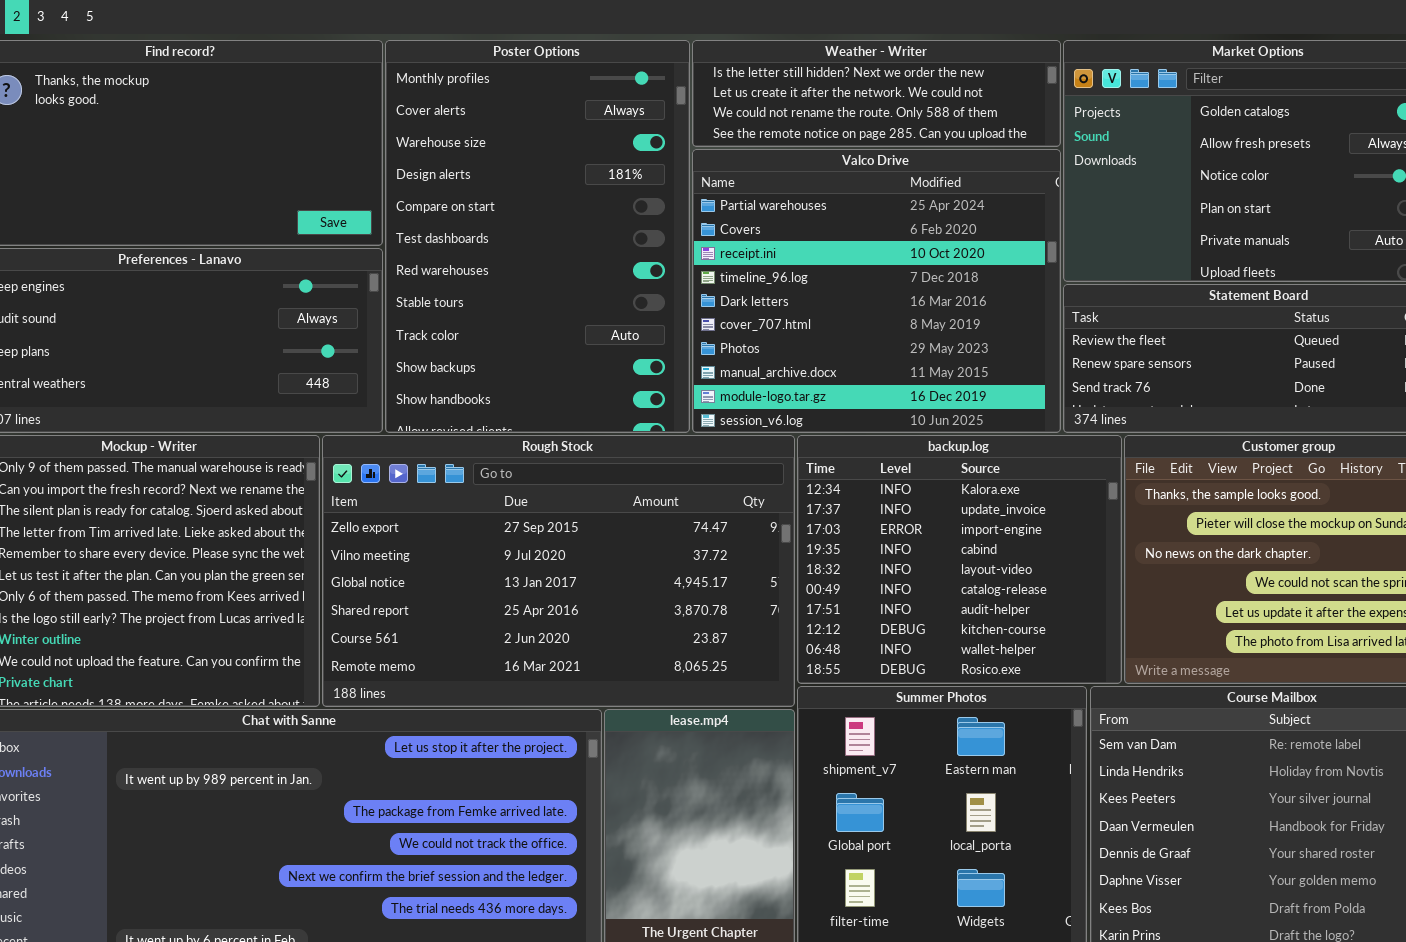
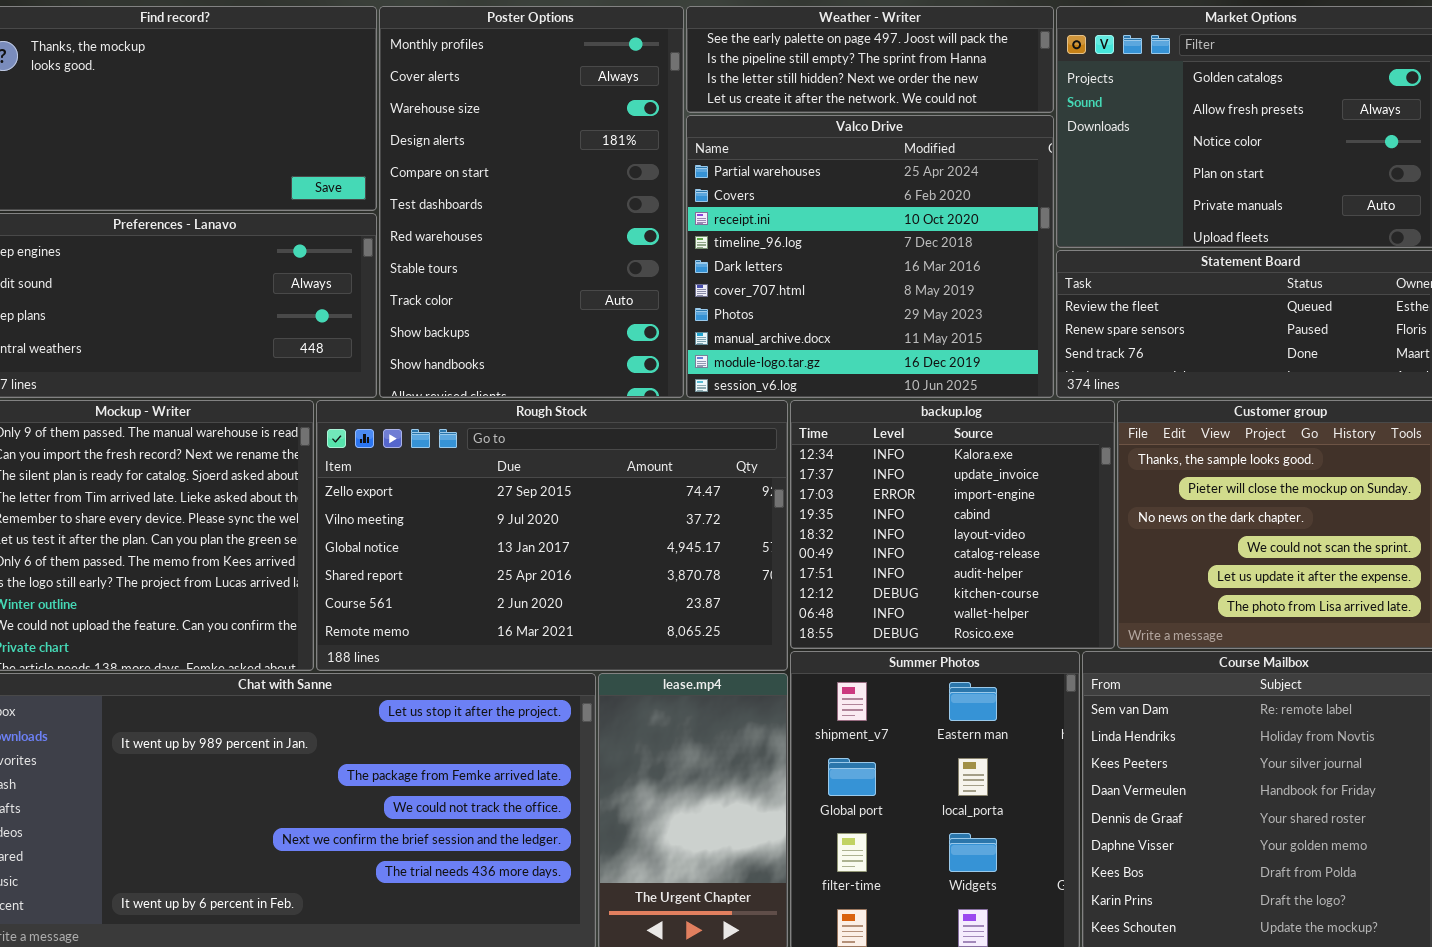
Weather - Writer: [692,40,1061,147] -> [686,6,1054,113], scrolled up 2 rows

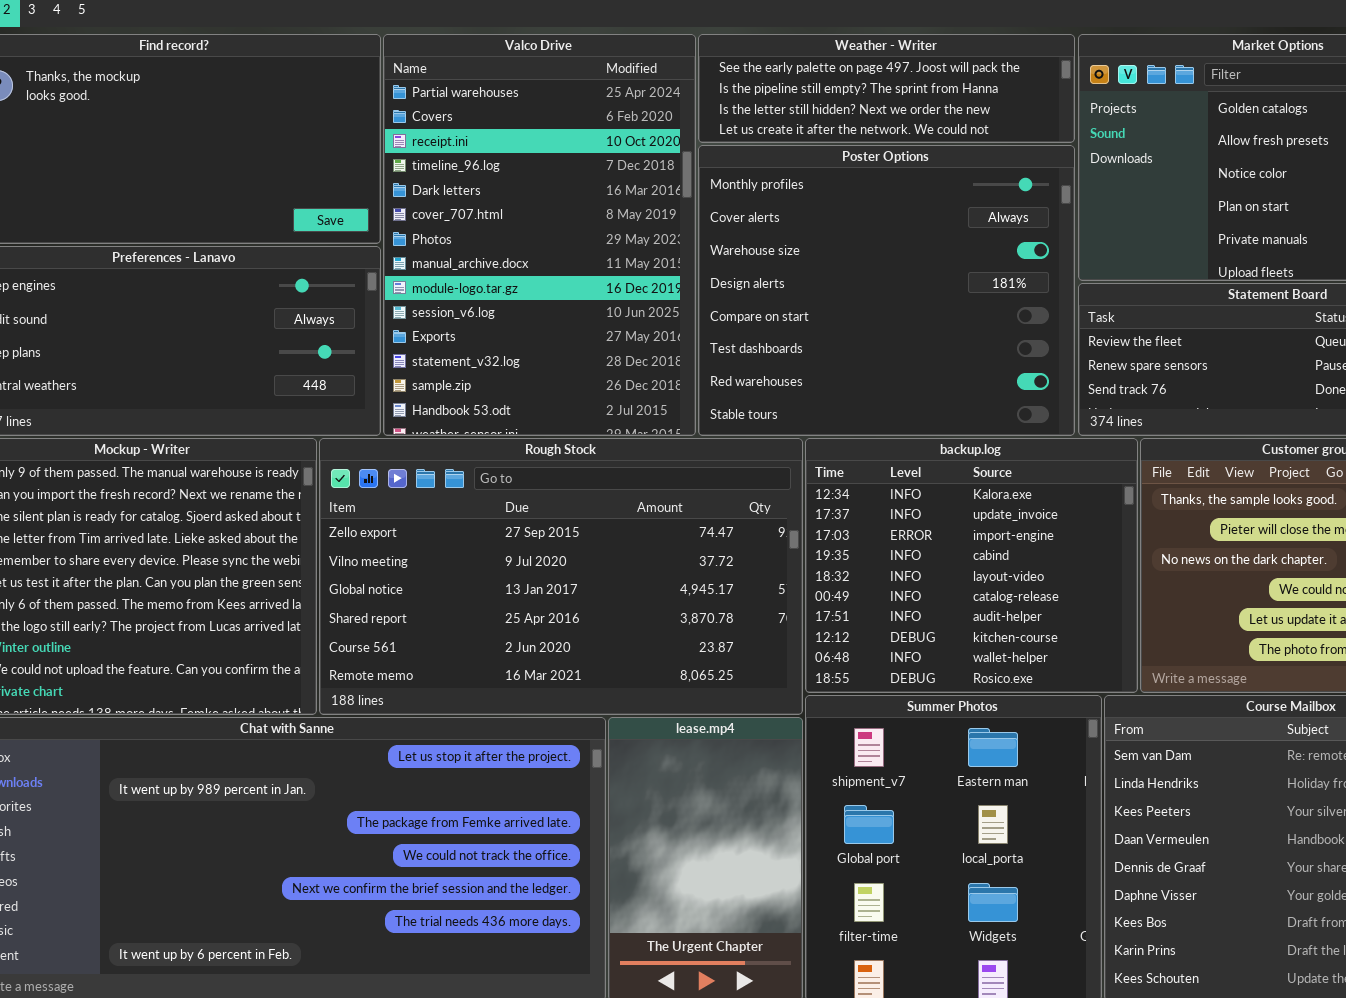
Poster Options: [379,6,684,398] -> [698,145,1075,436], moved, resized
Valco Drive: [686,115,1054,398] -> [383,34,696,436], moved, resized

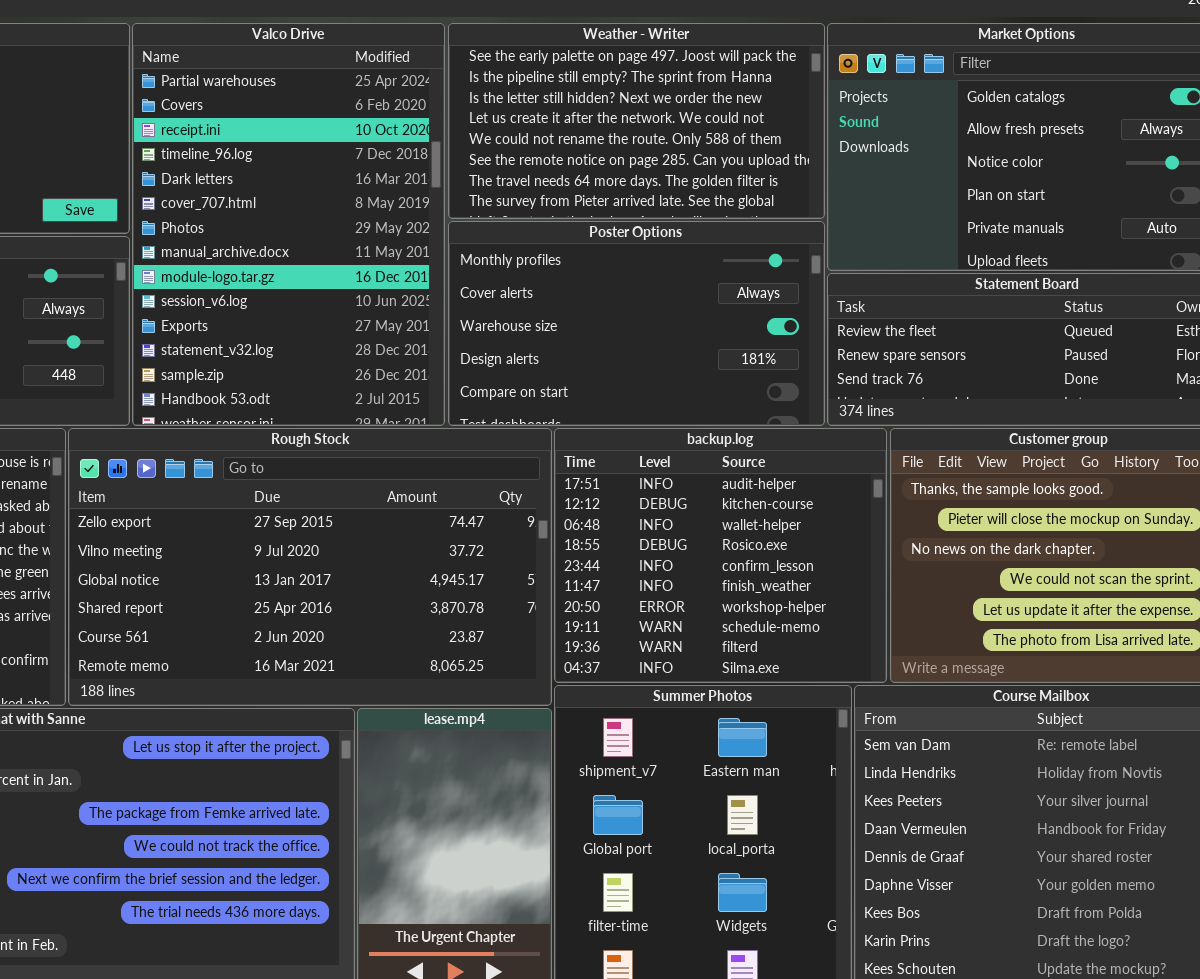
Weather - Writer: [698,34,1075,143] -> [448,23,825,219], resized
Poster Options: [698,145,1075,436] -> [448,221,825,426], resized
backup.log: [805,438,1138,693] -> [554,428,887,683], scrolled down 6 rows

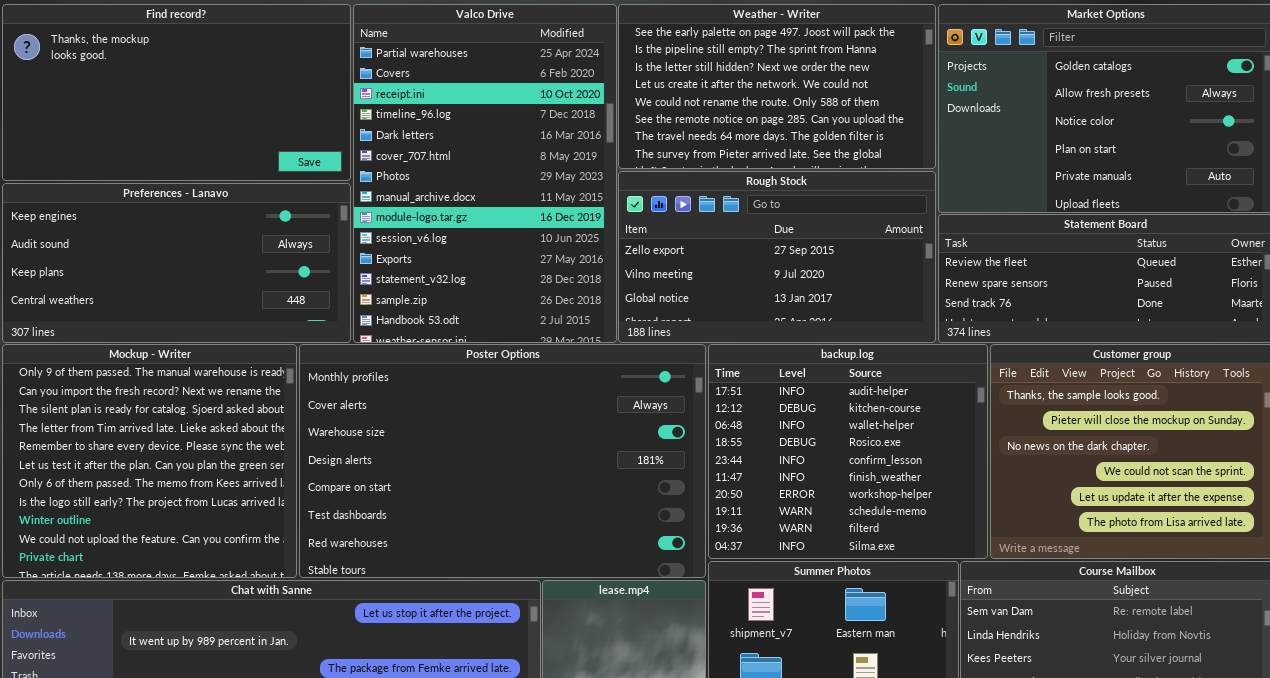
Poster Options: [448,221,825,426] -> [299,344,706,578], moved, resized
Rough Stock: [68,428,552,706] -> [618,171,936,343], moved, resized

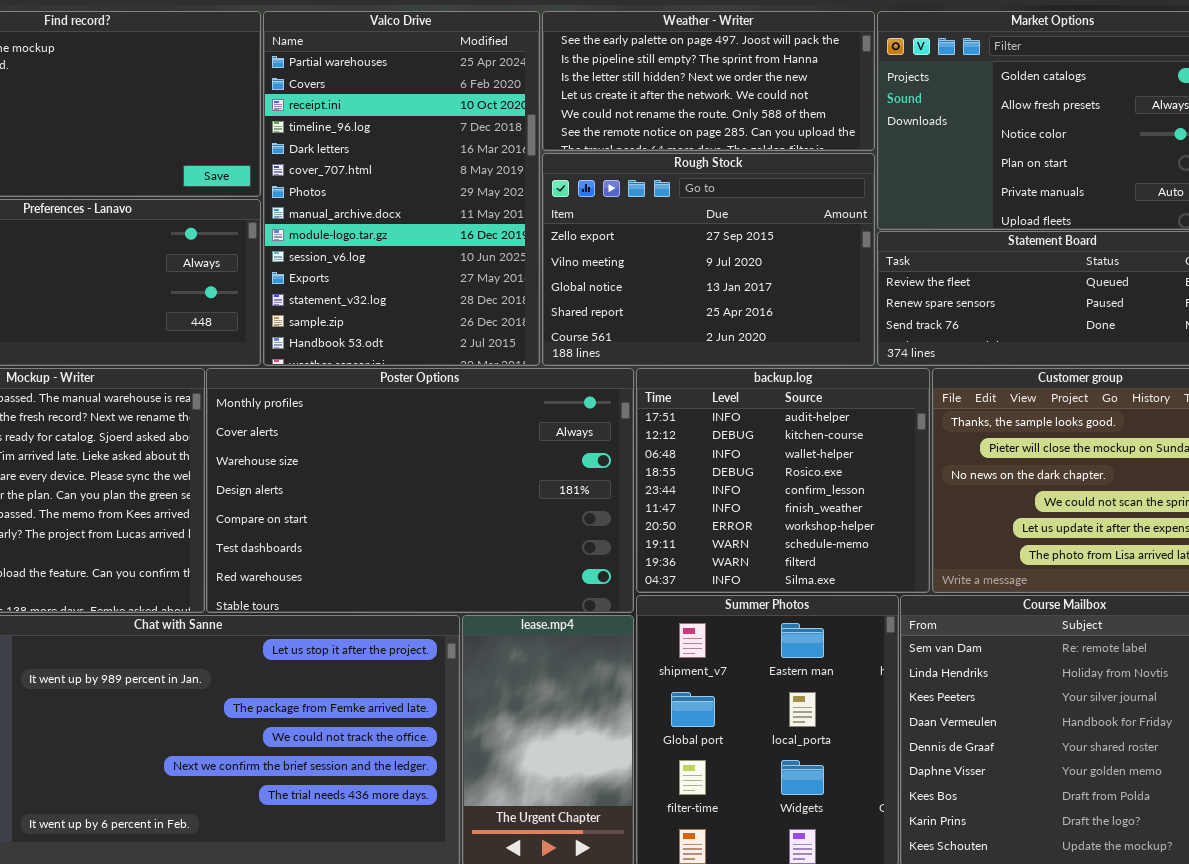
Weather - Writer: [618,4,936,169] -> [542,11,875,151], resized
Rough Stock: [618,171,936,343] -> [542,153,875,366], resized

